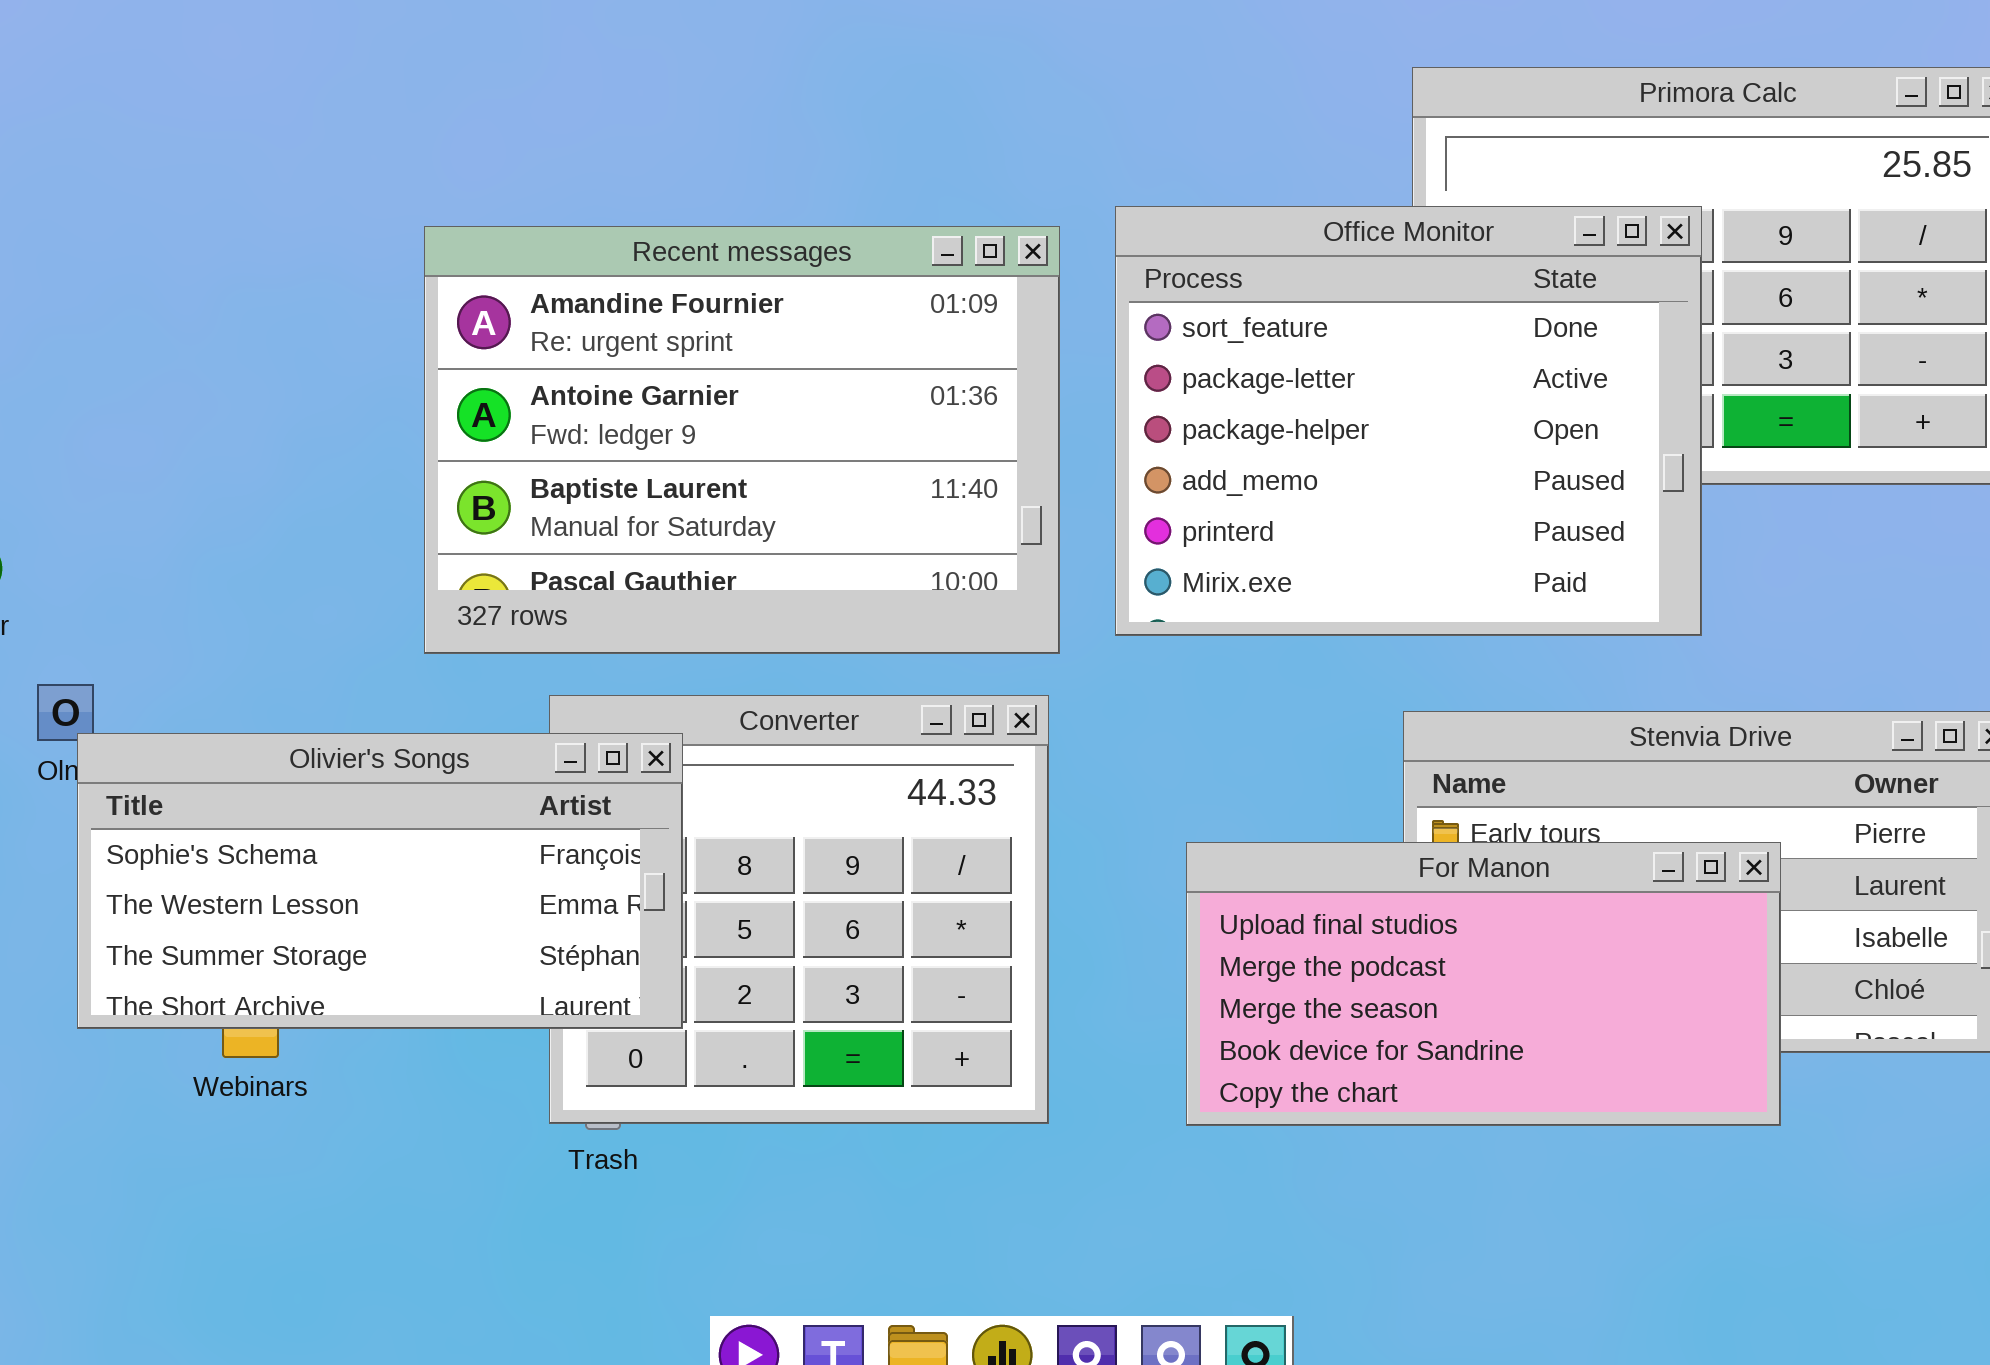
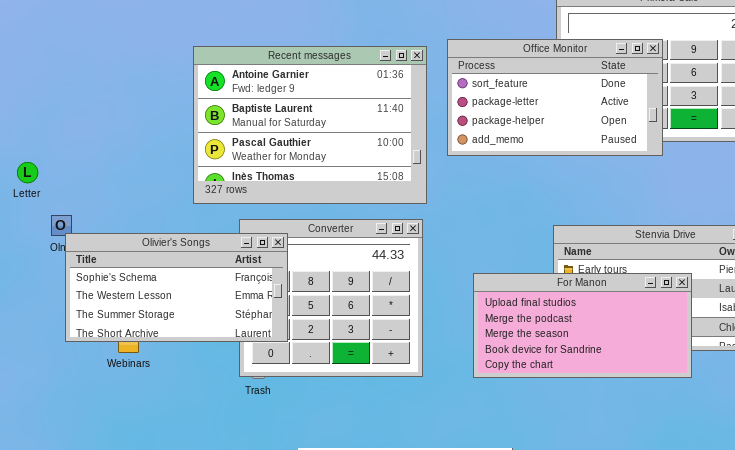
Office Monitor: [1115,206,1702,636] -> [447,39,663,156], resized
Recent messages: [424,226,1060,654] -> [193,46,427,204], scrolled down 1 row

